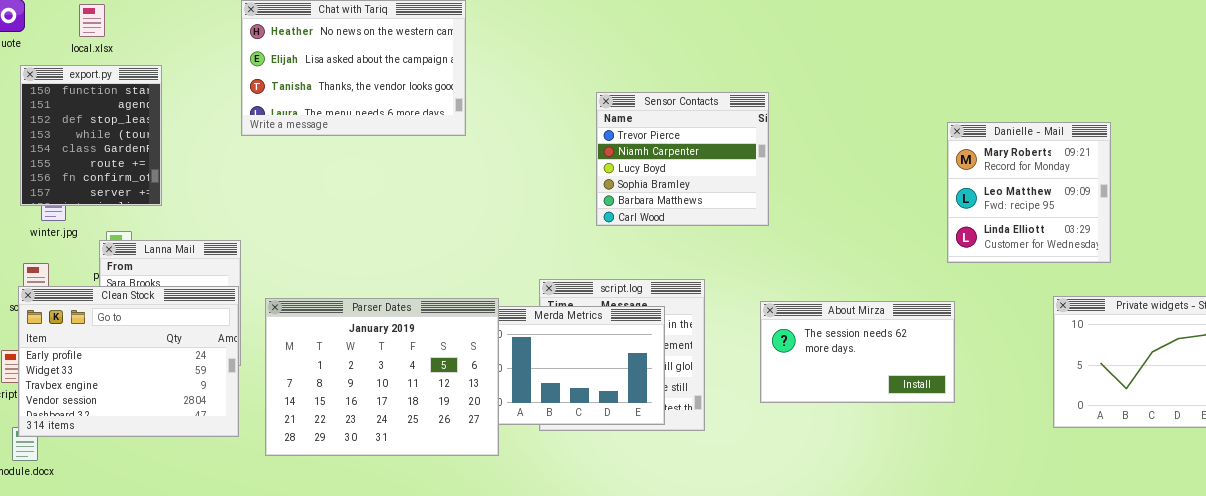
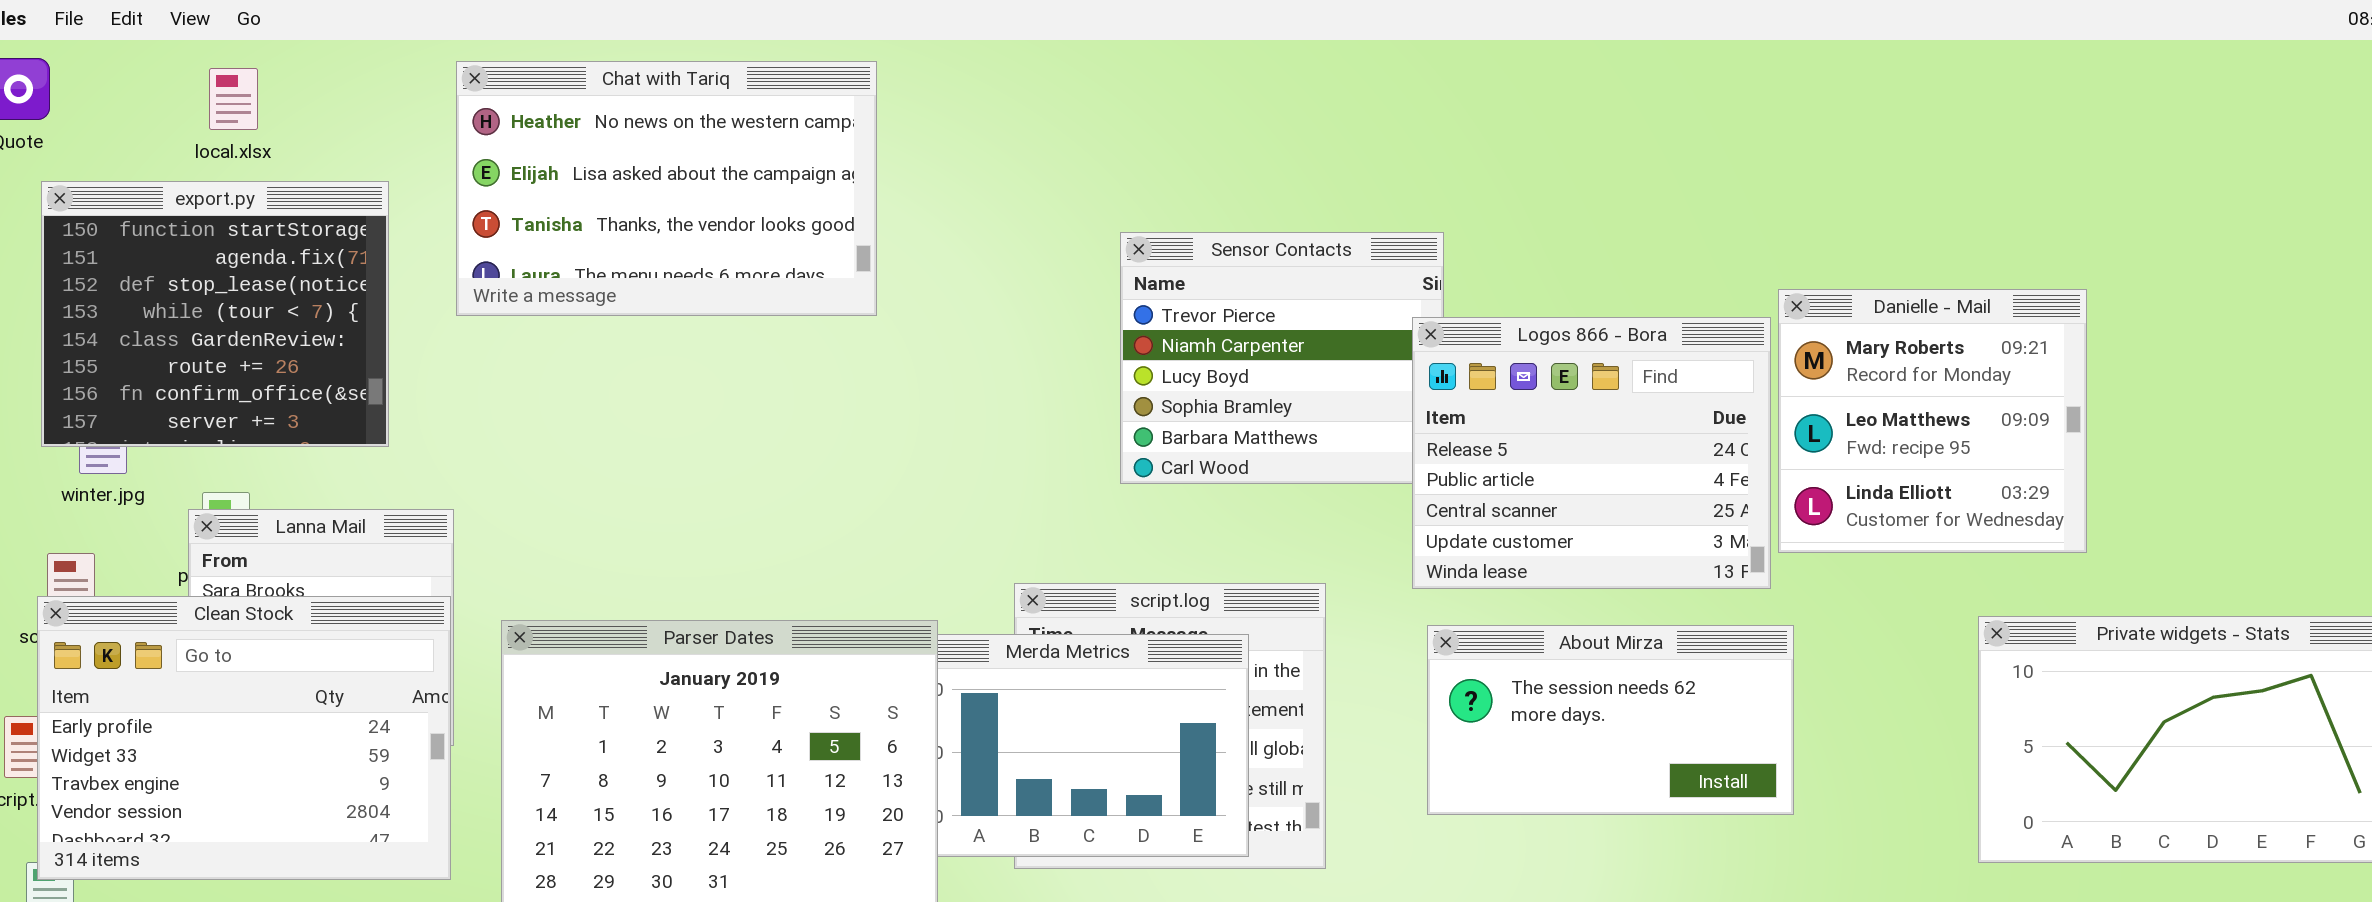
local.xlsx: [79,4,105,37] -> [209,68,258,130], moved
export.py: [20,65,162,206] -> [41,181,389,447], resized
Logos 866 - Bora: none -> [1412,317,1771,589], opened

